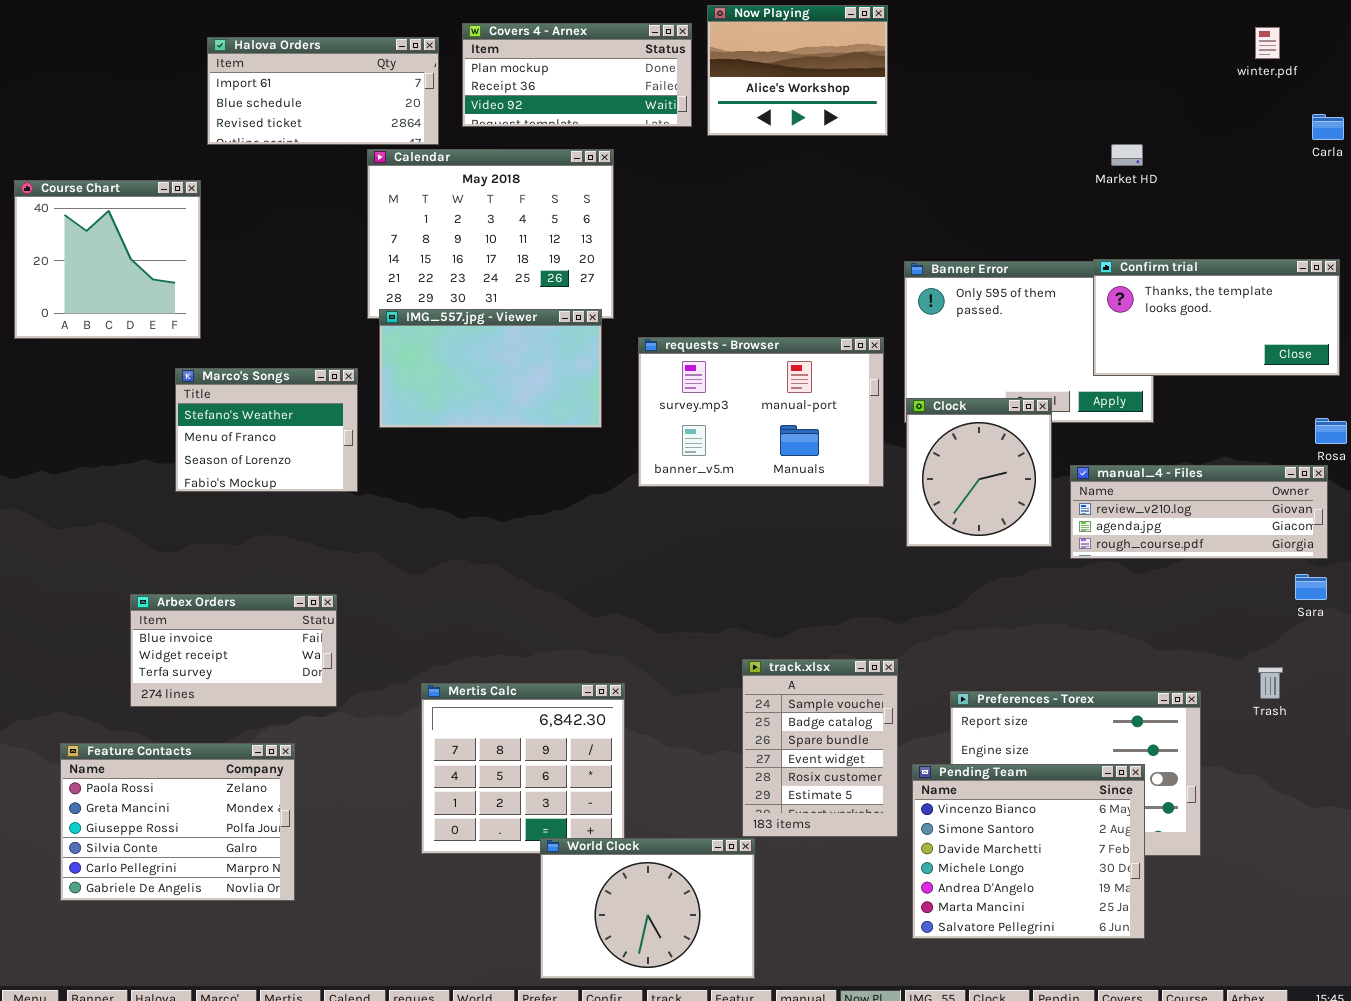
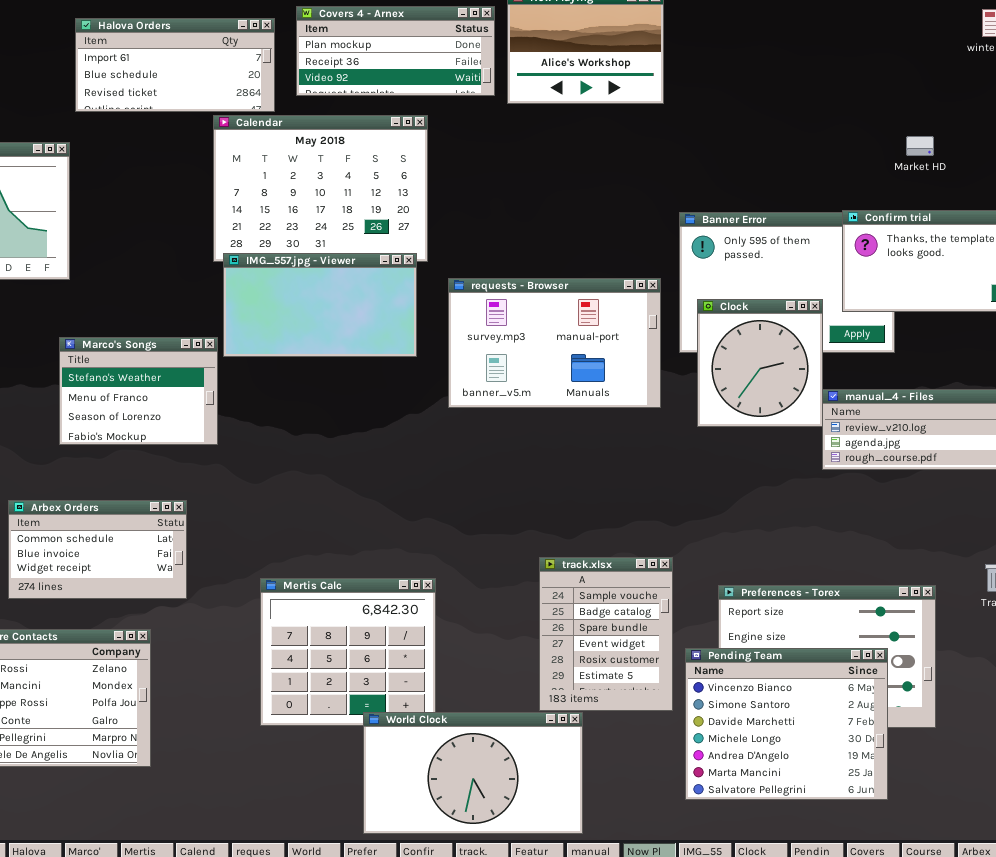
Market HD: [1111,144,1143,166] -> [906,136,934,156], moved
Marco's Songs: [175,368,358,492] -> [59,337,218,445], moved
Clock: [906,398,1052,547] -> [697,299,823,427], moved
Arbex Orders: [130,594,337,707] -> [8,500,187,599], scrolled up 1 row
World Clock: [540,838,755,979] -> [363,712,583,834], resized

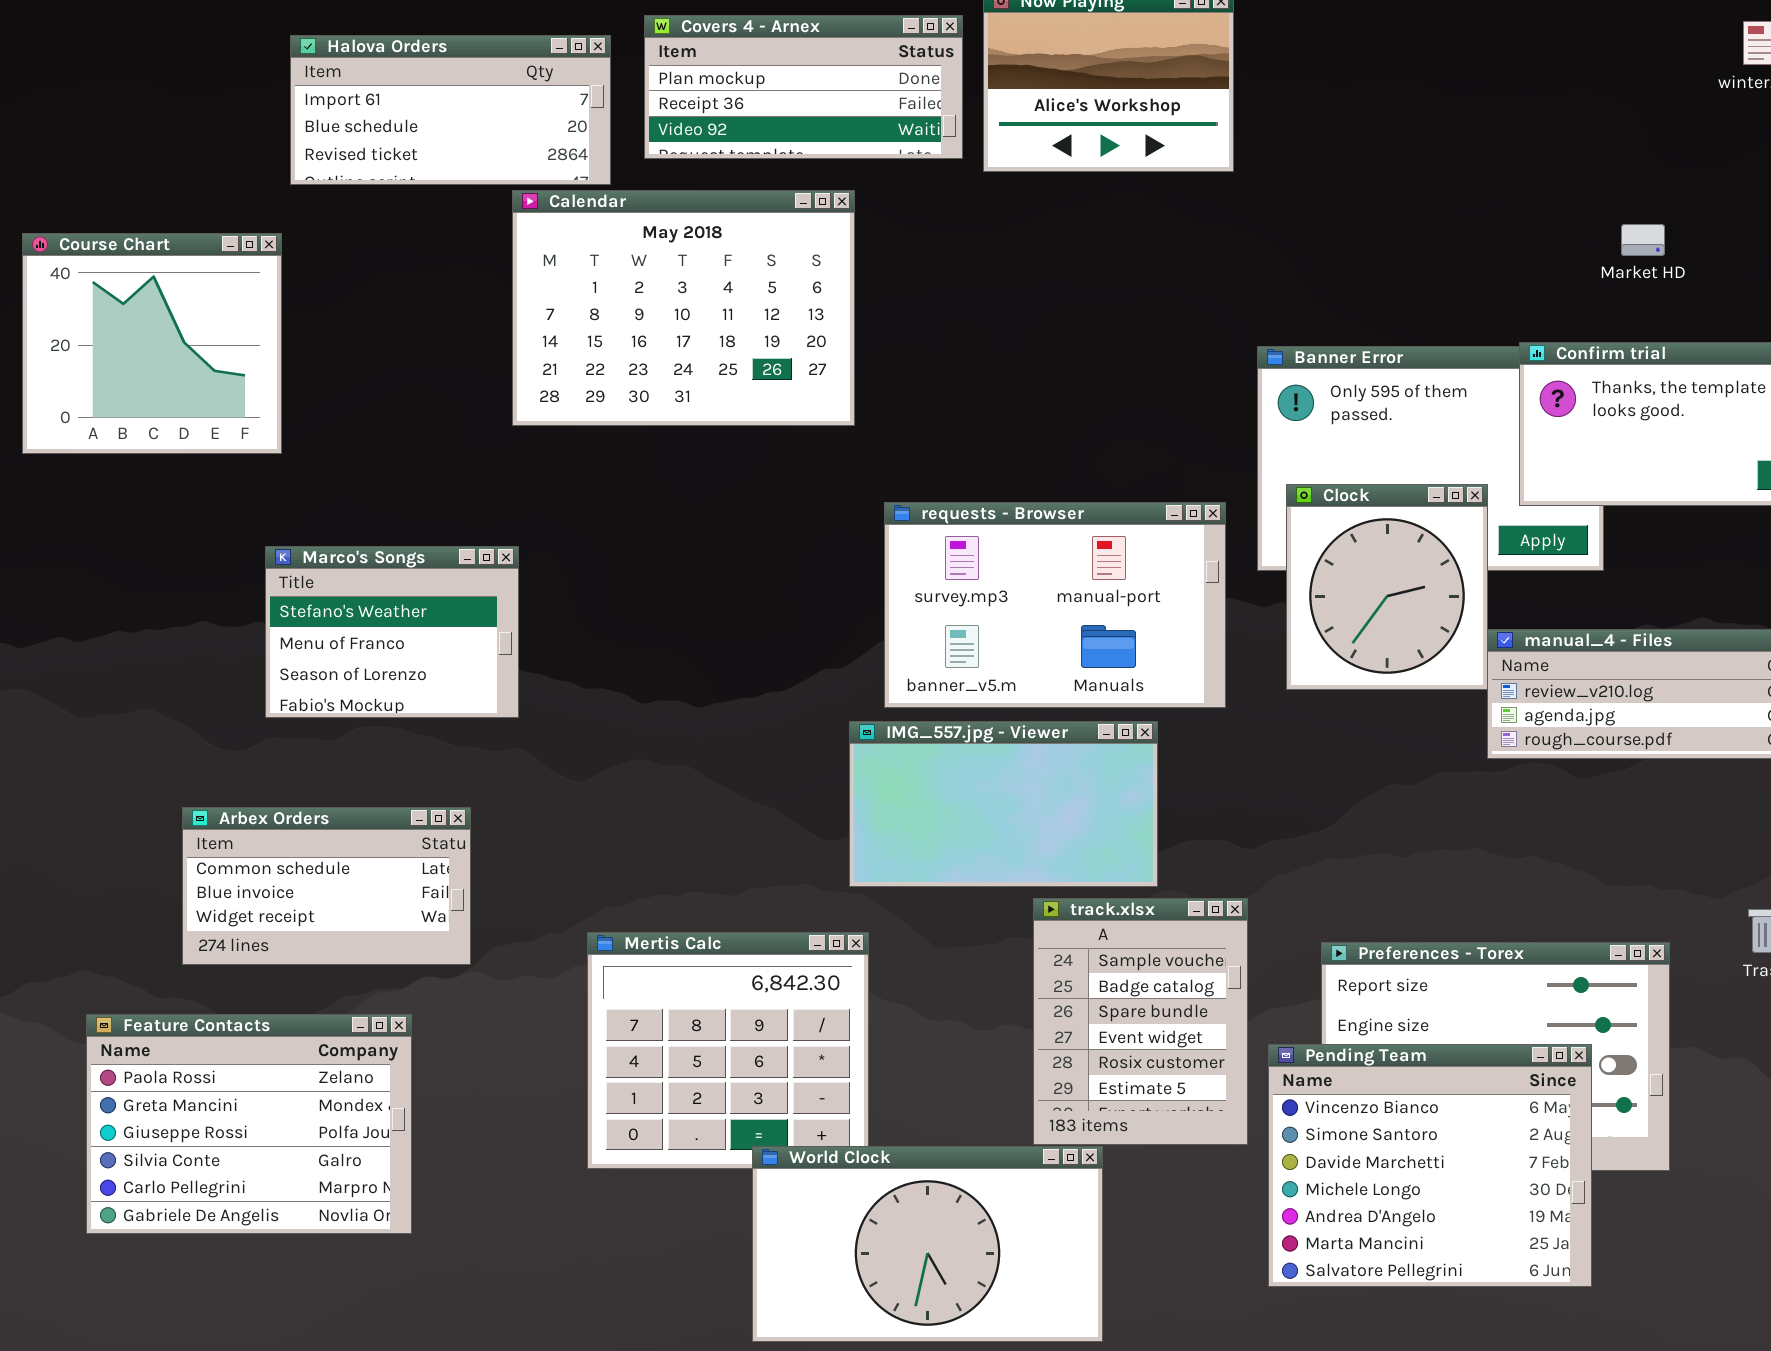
IMG_557.jpg - Viewer: [223,253,417,357] -> [849,721,1158,887], moved
requests - Browser: [448,278,661,408] -> [884,502,1226,708], moved

